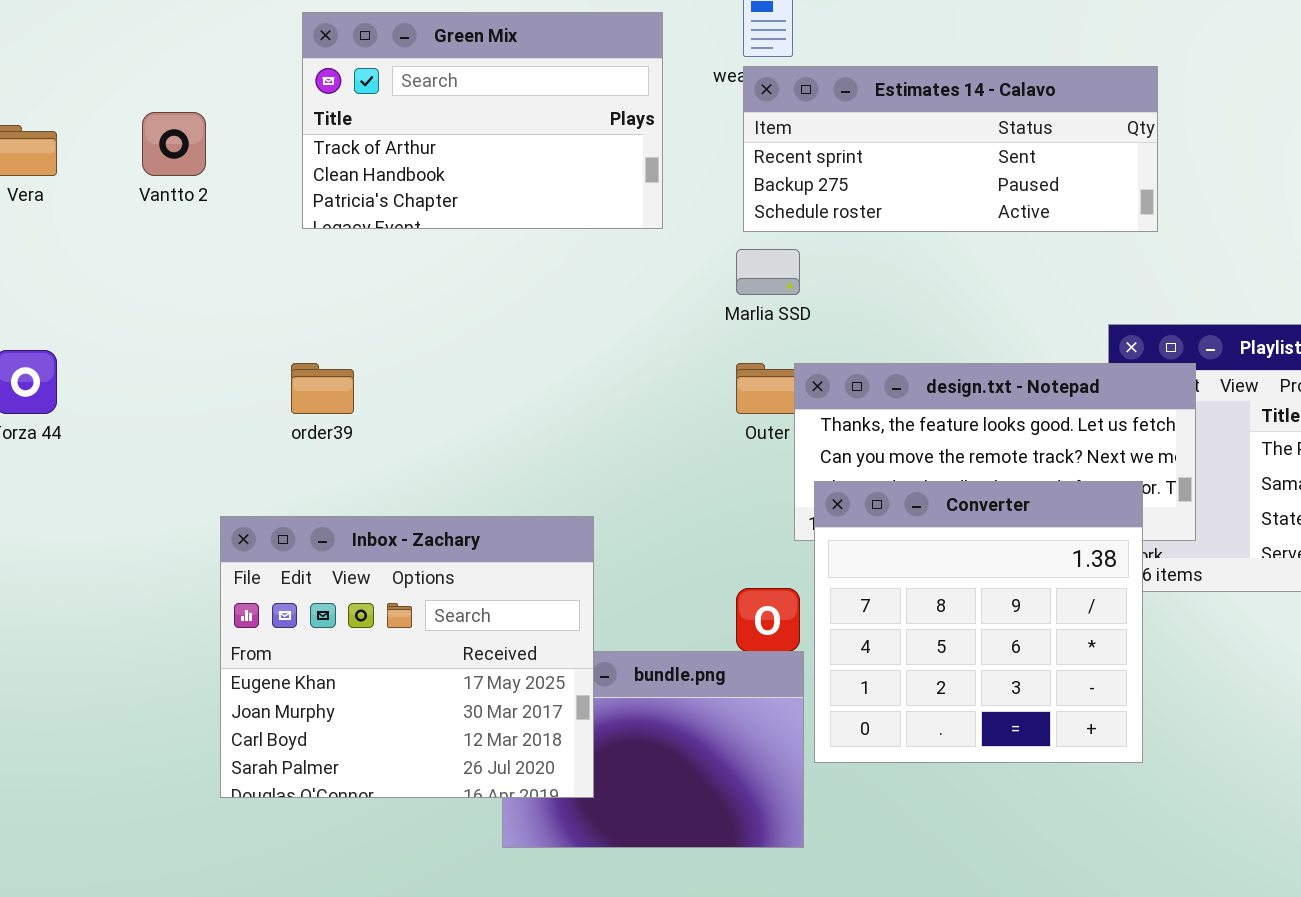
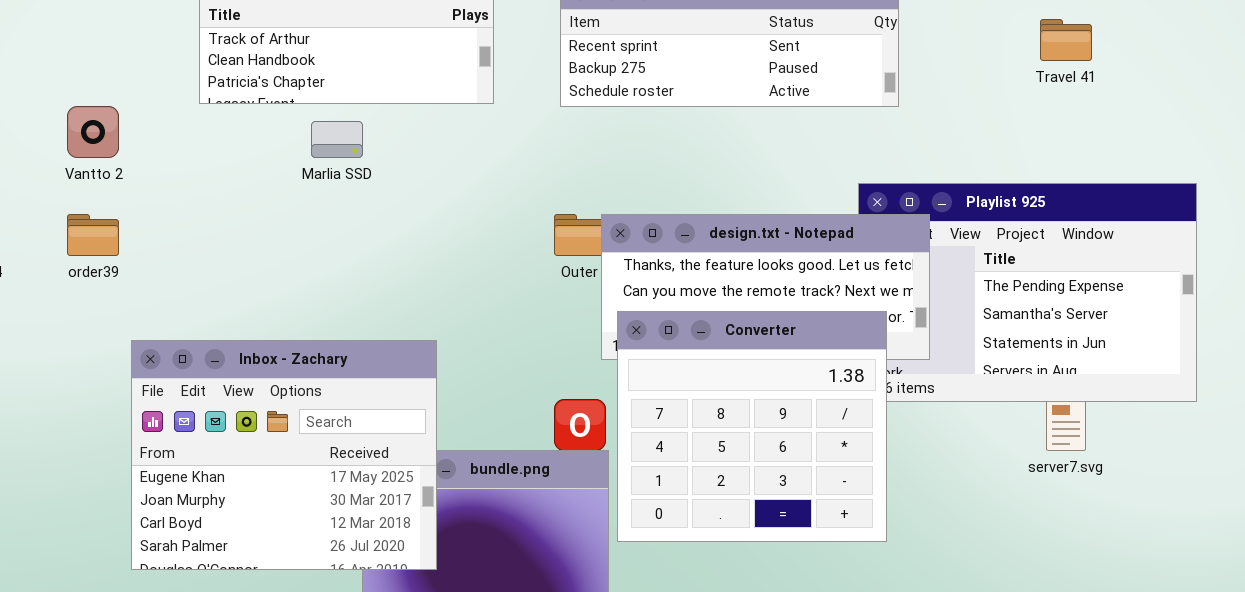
Vantto 2: [142,112,206,176] -> [67,106,119,158], moved
Marlia SSD: [736,249,800,295] -> [311,121,363,158], moved
order39: [291,363,354,414] -> [67,214,119,256], moved

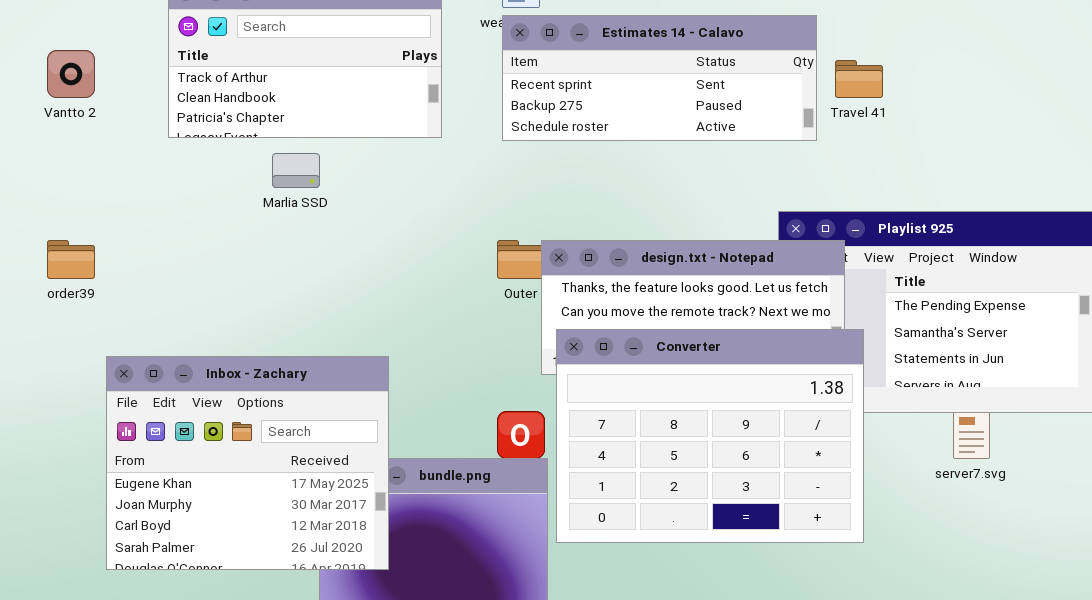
Travel 41: [1040,19,1092,61] -> [835,60,883,98], moved
Vantto 2: [67,106,119,158] -> [47,50,95,98], moved
Converter: [617,311,887,542] -> [556,329,864,543], resized

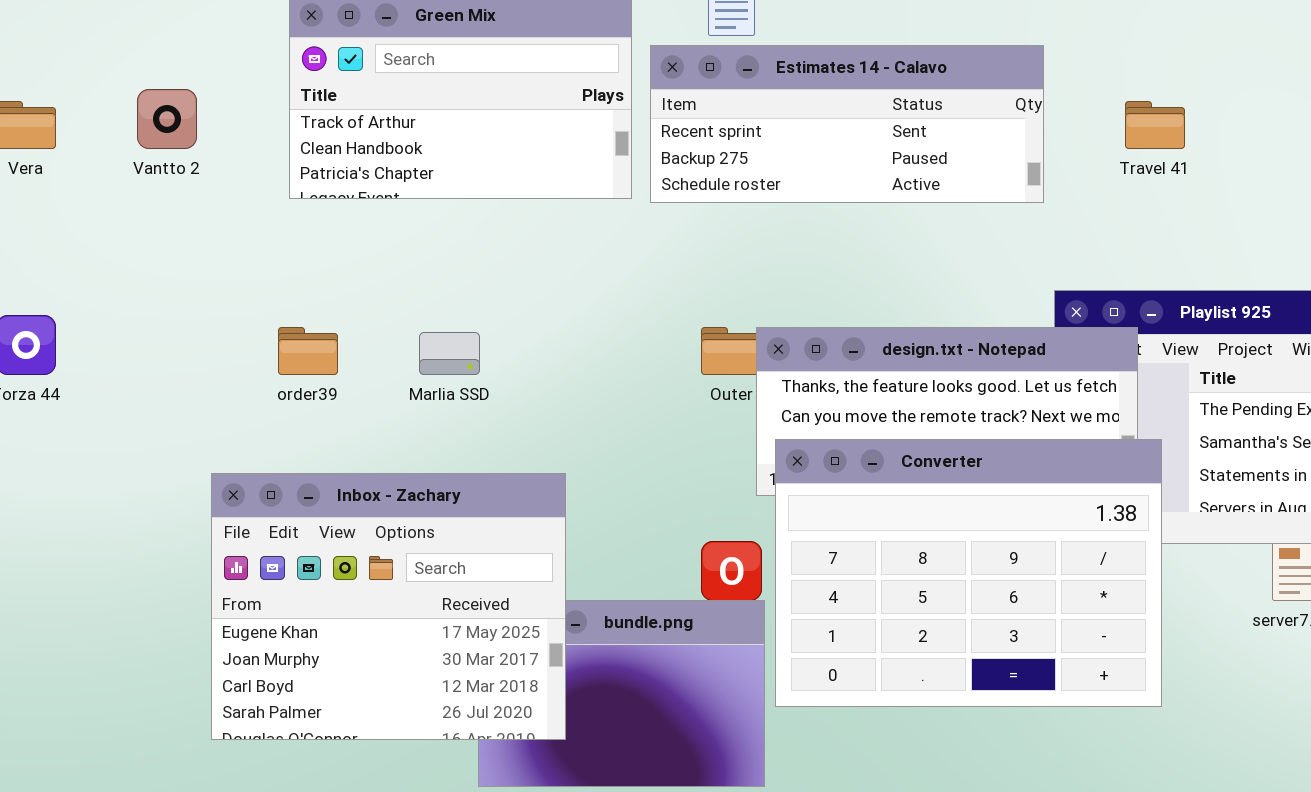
Estimates 14 - Calavo: [502,15,817,141] -> [650,45,1044,203], moved
Marlia SSD: [272,153,320,188] -> [419,332,480,375], moved
order39: [47,240,95,279] -> [278,327,338,375], moved

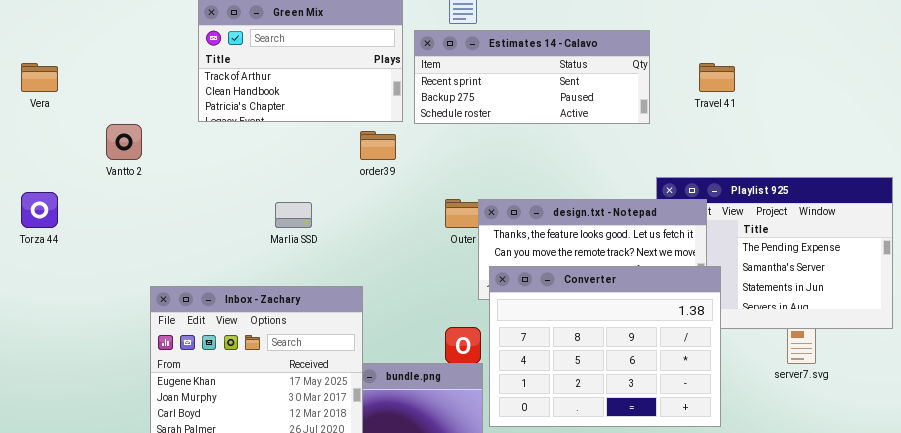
Vantto 2: [137,89,197,149] -> [106,124,142,160], moved
order39: [278,327,338,375] -> [360,131,396,160], moved

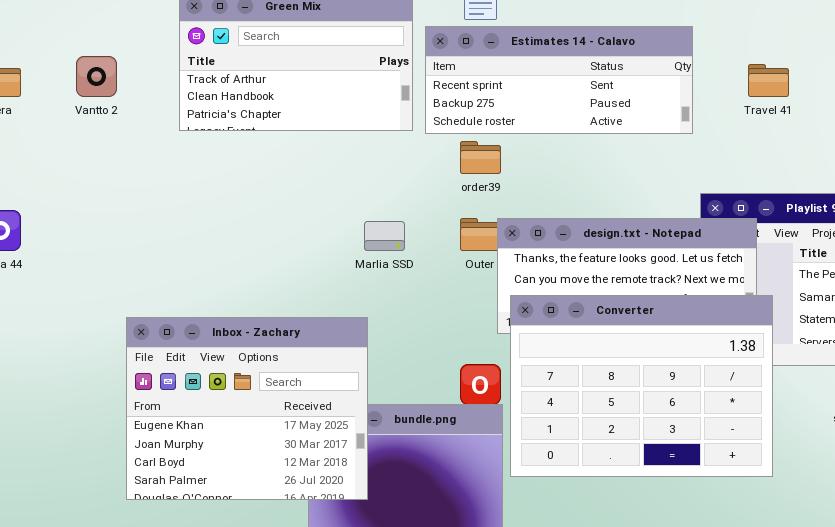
Vantto 2: [106,124,142,160] -> [76,56,117,97], moved
order39: [360,131,396,160] -> [460,141,501,174], moved
Marlia SSD: [275,202,312,228] -> [364,221,405,251], moved

